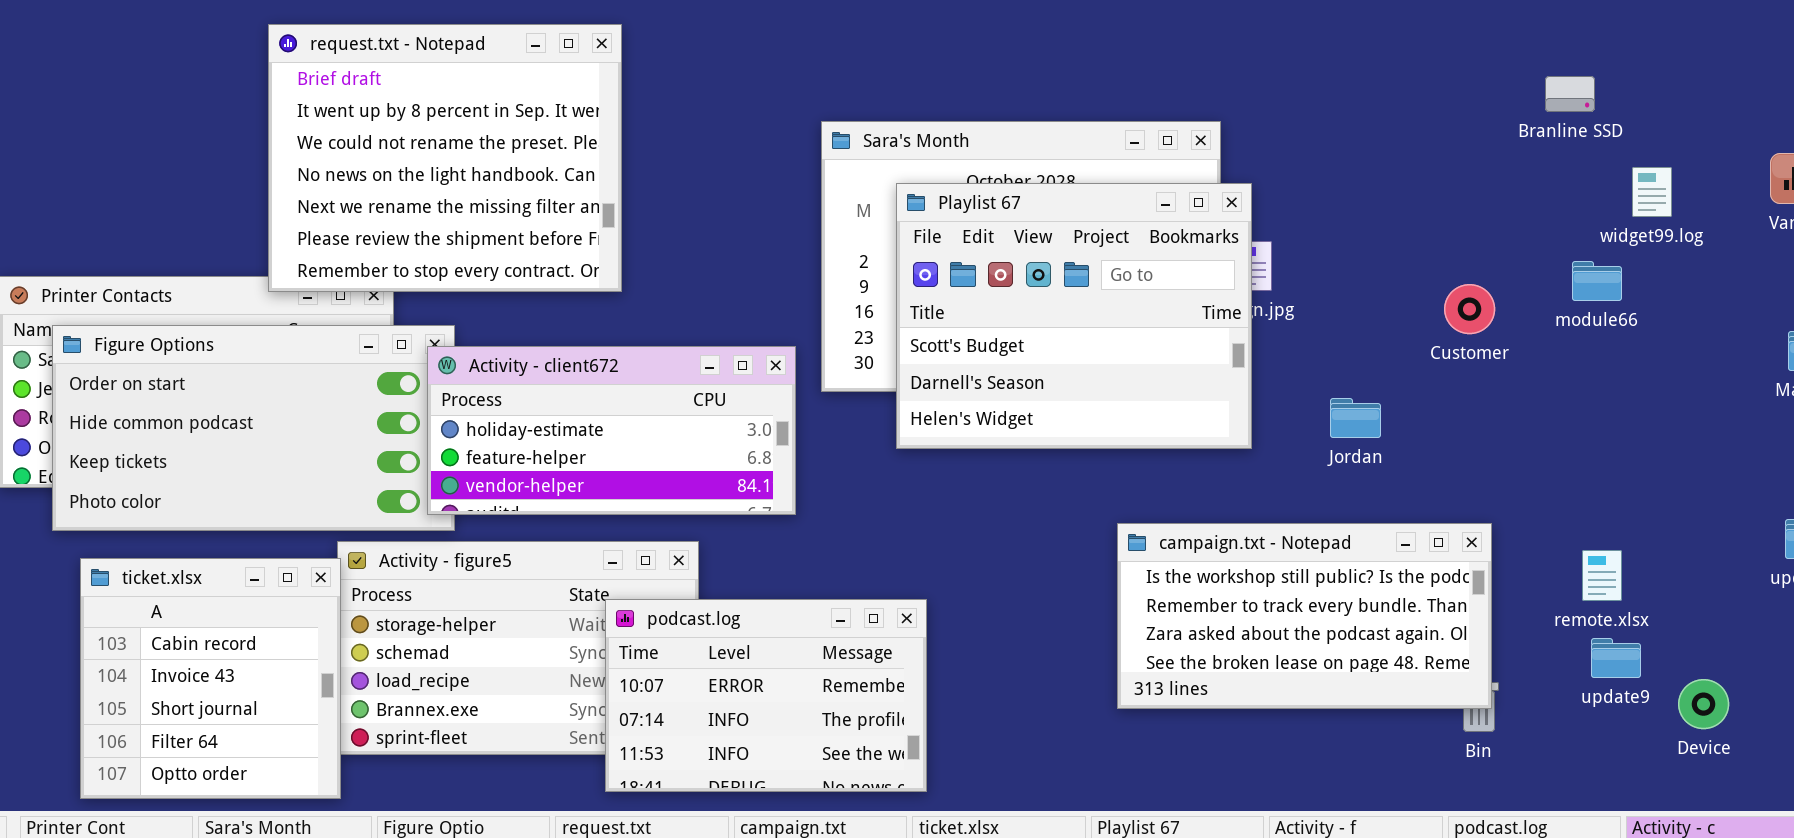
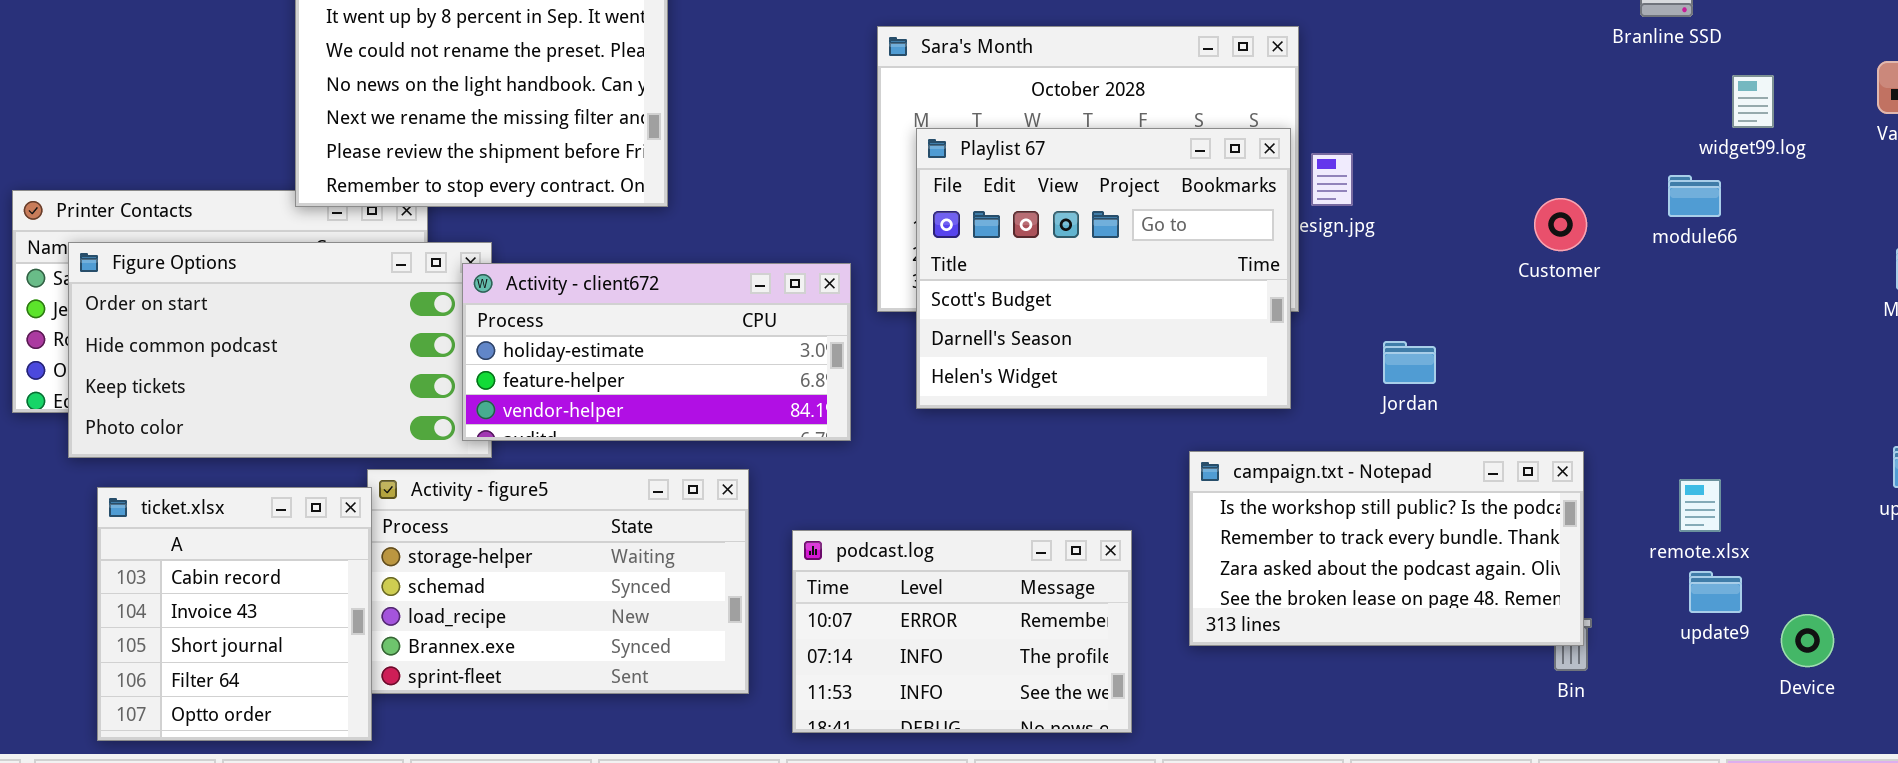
Playlist 67: [896,183,1252,449] -> [916,128,1291,409], moved
Jordan: [1330,398,1381,438] -> [1383,341,1436,384], moved
podcast.log: [605,599,927,792] -> [792,530,1132,733], moved

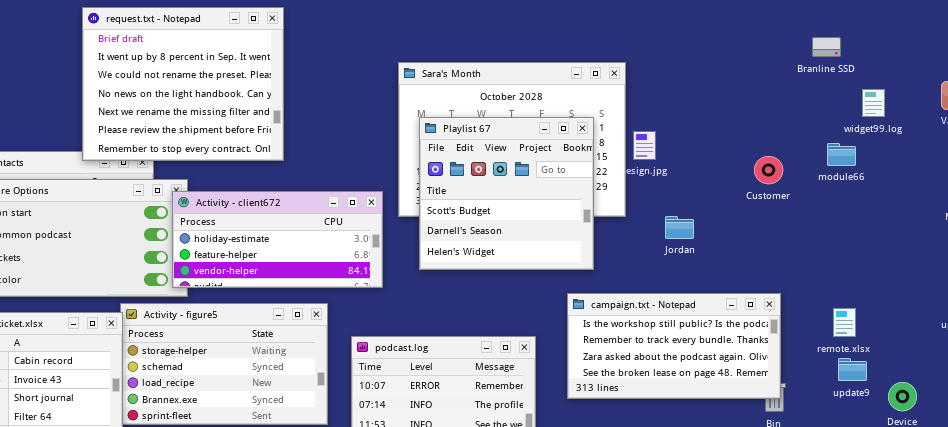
Playlist 67: [916,128,1291,409] -> [419,117,594,270], resized
Jordan: [1383,341,1436,384] -> [665,216,694,239], moved

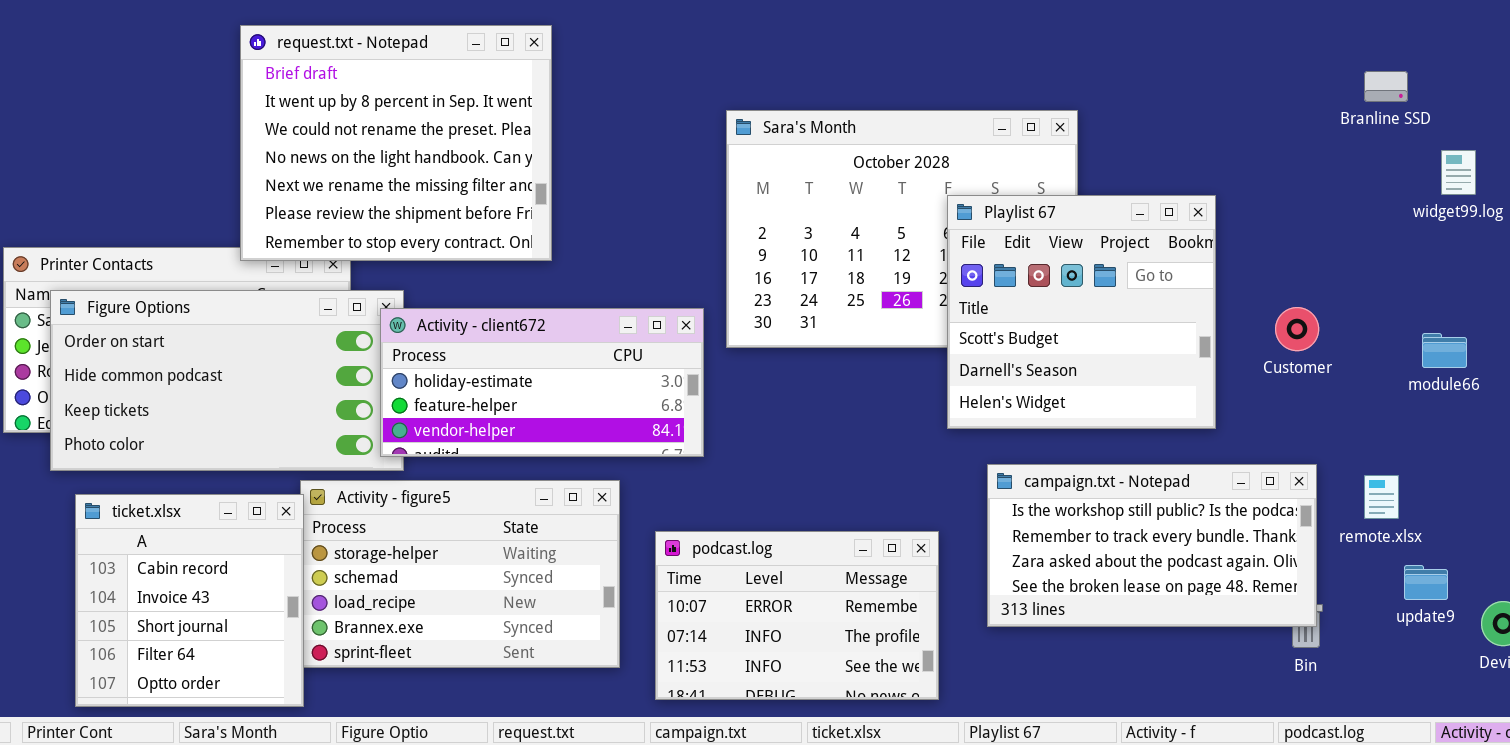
Playlist 67: [419,117,594,270] -> [947,195,1216,429], moved
module66: [827,143,856,166] -> [1422,333,1467,368], moved
Customer: [754,156,783,184] -> [1275,307,1319,351], moved
remote.xlsx: [833,308,856,337] -> [1364,475,1399,519], moved

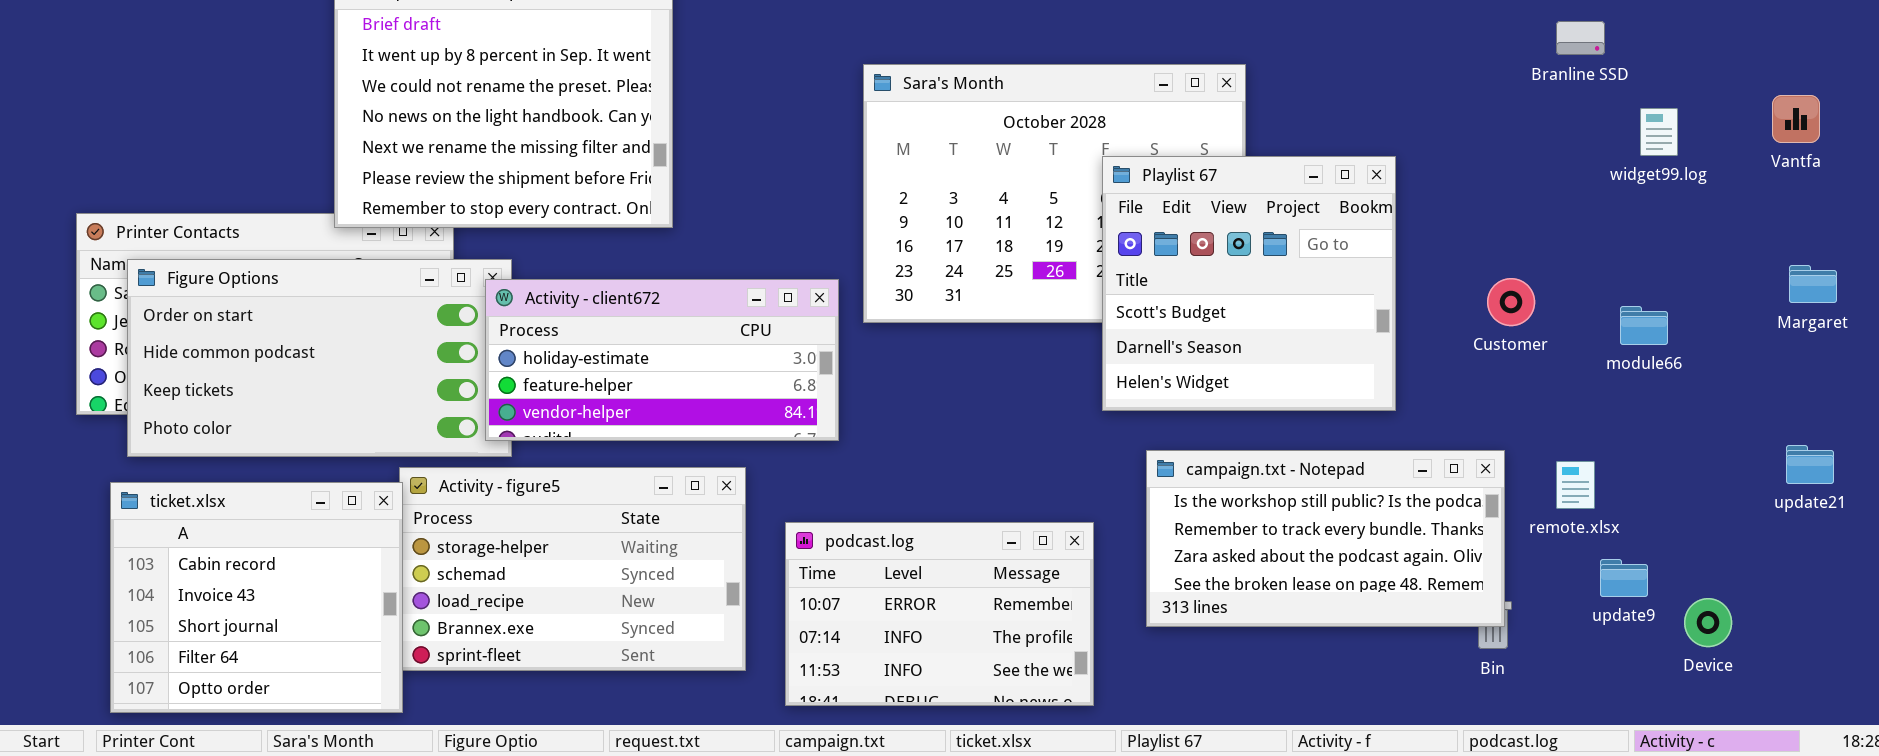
Customer: [1275,307,1319,351] -> [1487,278,1535,326], moved
ticket.xlsx: [75,494,304,707] -> [110,482,403,713], resized

